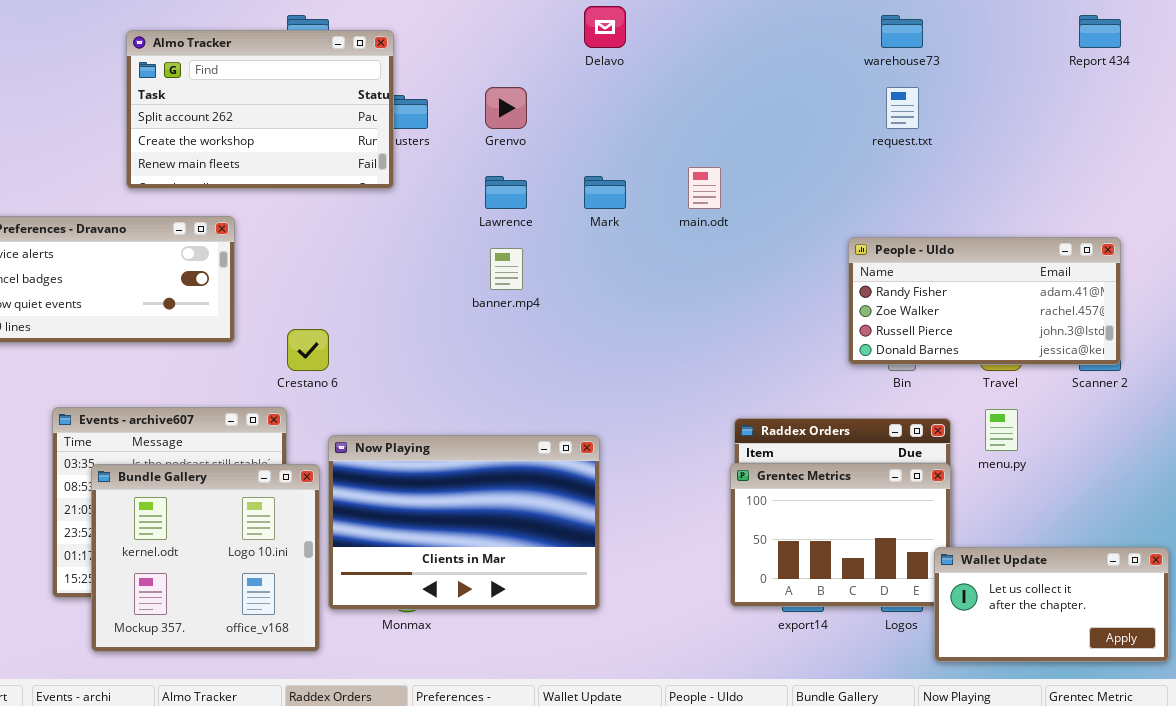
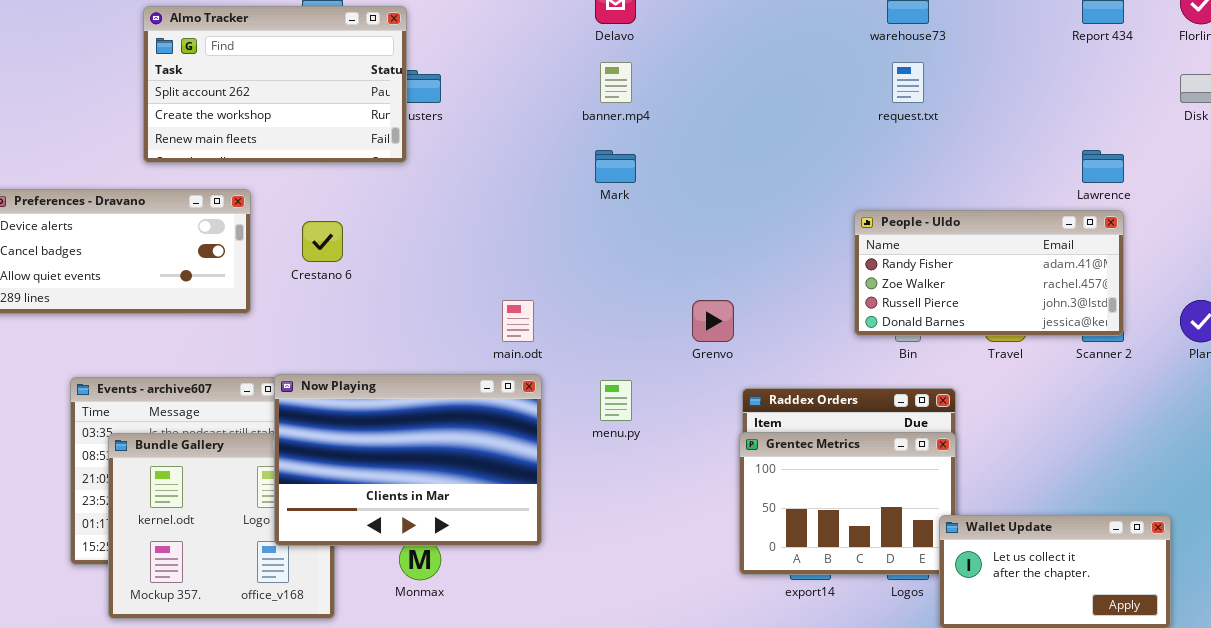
Grenvo: [485,87,527,129] -> [692,300,734,342], moved
main.odt: [688,167,721,209] -> [502,300,534,342], moved
Lawrence: [485,176,527,209] -> [1082,150,1124,183], moved
banner.mp4: [490,248,523,290] -> [600,62,632,103], moved
Crestano 6: [287,329,329,371] -> [302,221,343,262], moved
menu.py: [985,409,1018,451] -> [600,380,632,421], moved
Now Playing: [328,435,600,610] -> [274,374,542,546], moved

